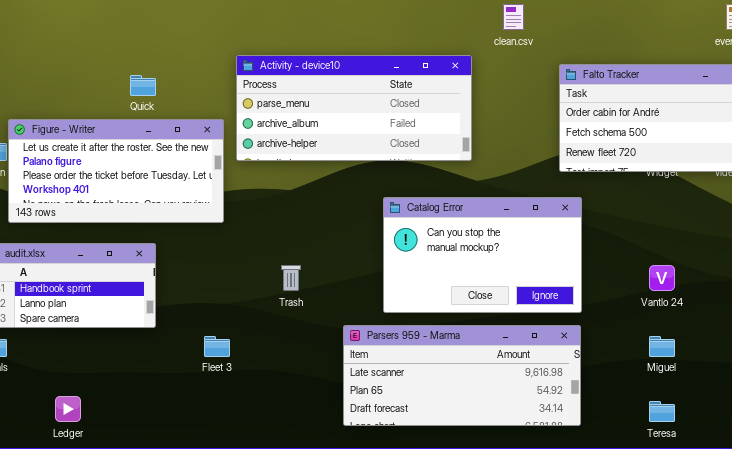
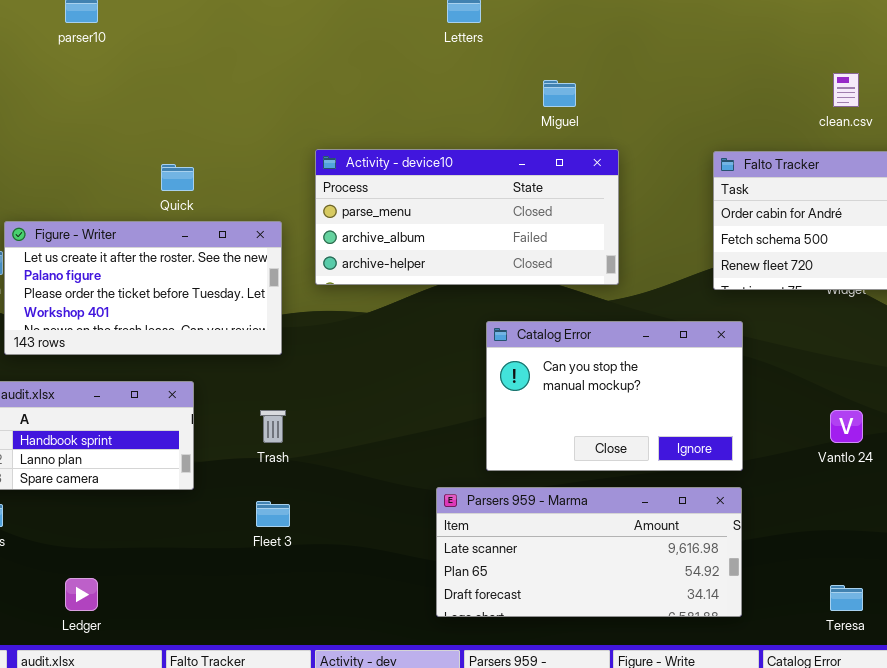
clean.csv: [503,4,524,30] -> [833,73,859,107], moved
Activity - device10: [236,55,472,161] -> [315,149,619,285], moved
Trash: [281,265,301,291] -> [260,410,286,443], moved
Miguel: [649,336,675,357] -> [543,80,576,107], moved

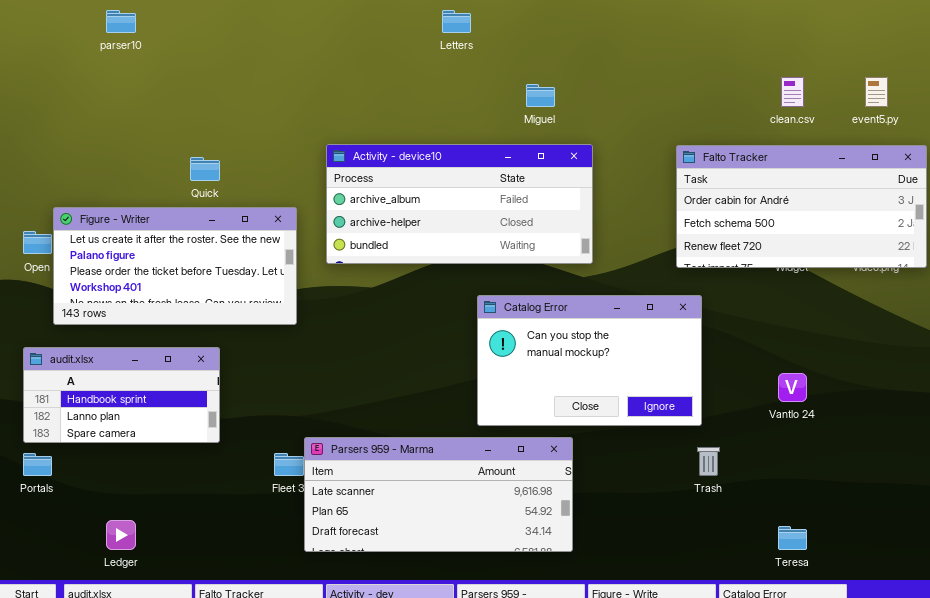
Activity - device10: [315,149,619,285] -> [326,144,593,264], scrolled down 1 row
Trash: [260,410,286,443] -> [697,447,720,476], moved
Parsers 959 - Marma: [436,487,742,617] -> [304,437,573,552], moved

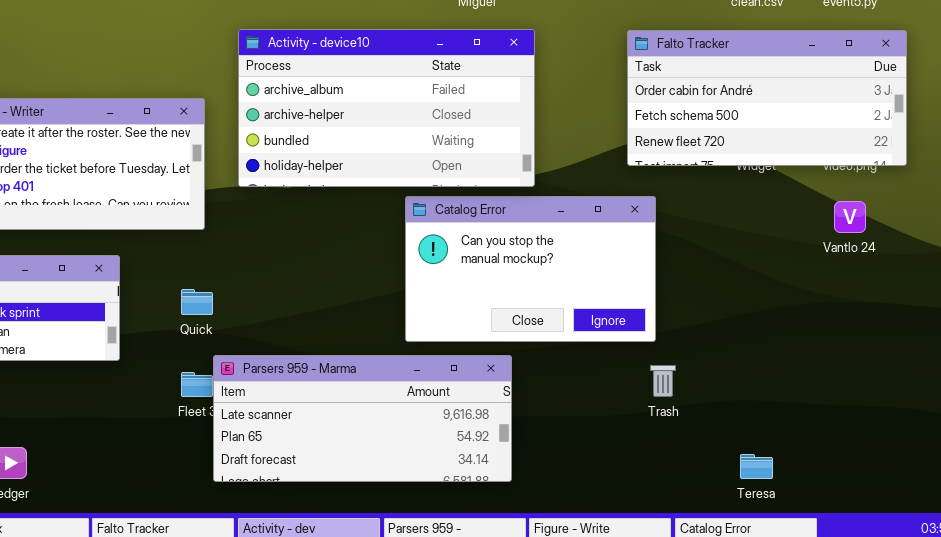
Activity - device10: [326,144,593,264] -> [238,29,535,187], resized
Quick: [190,157,220,181] -> [181,289,213,315], moved
Vantlo 24: [778,373,807,402] -> [834,201,866,233], moved

